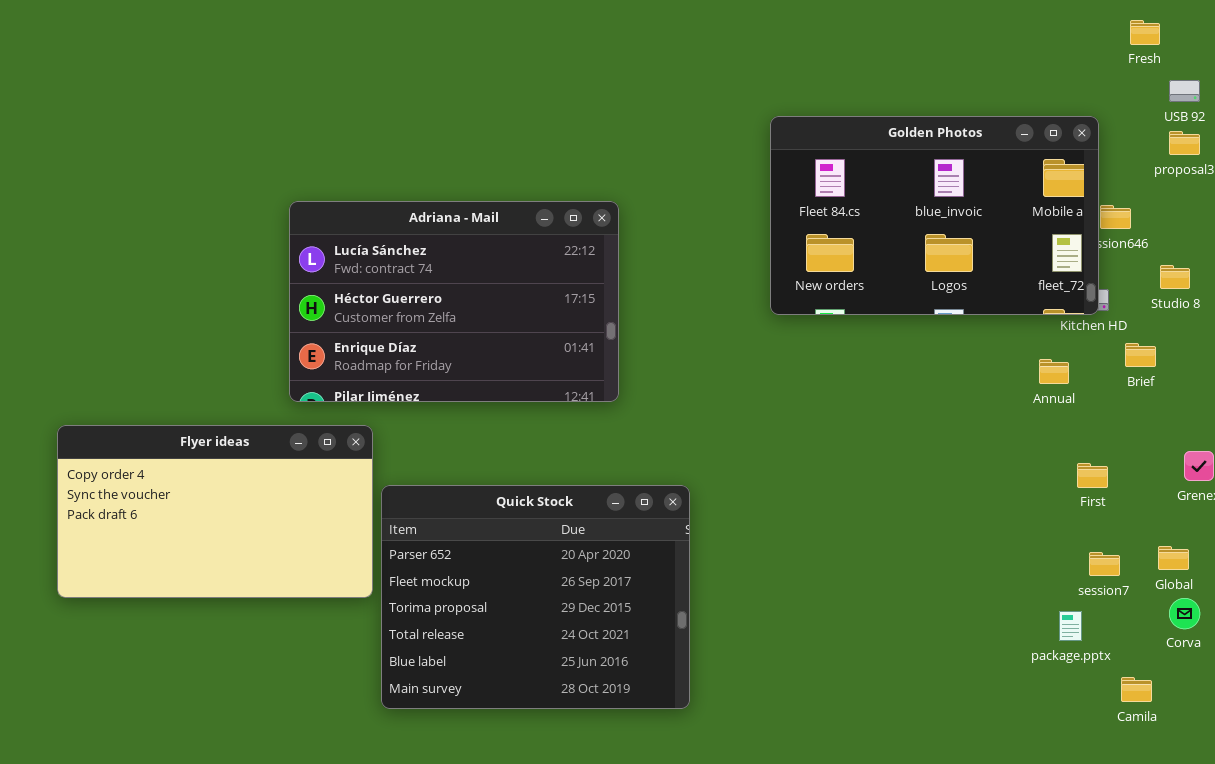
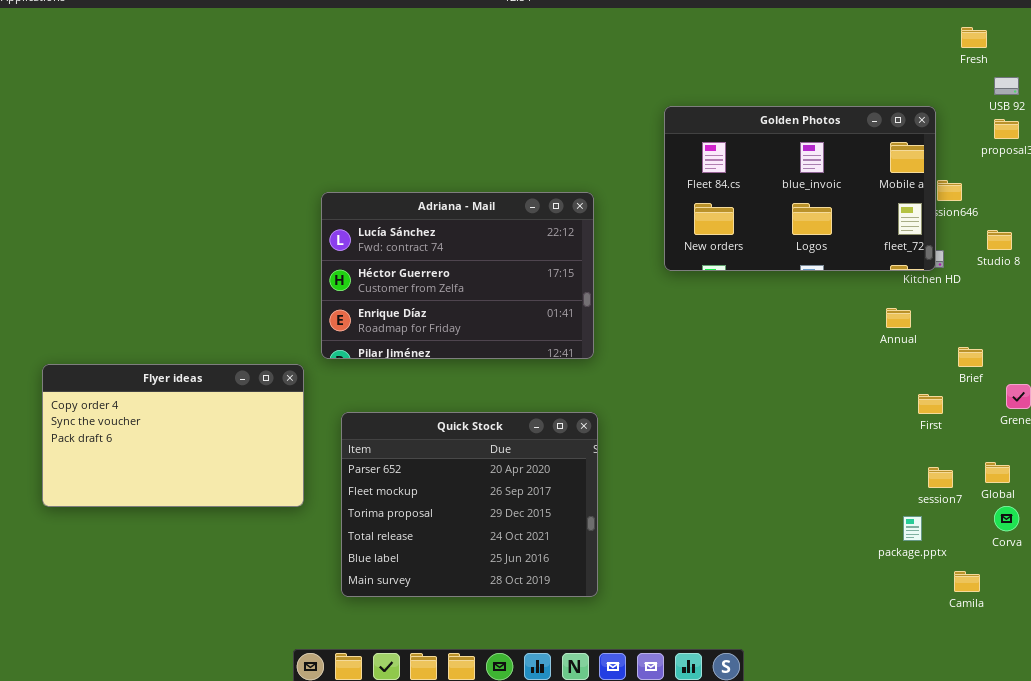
Adriana - Mail: [289,201,619,402] -> [321,192,594,359], moved
Brief: [1125,343,1156,367] -> [958,347,983,367], moved
Flyer ideas: [57,425,373,598] -> [42,364,304,507], moved

